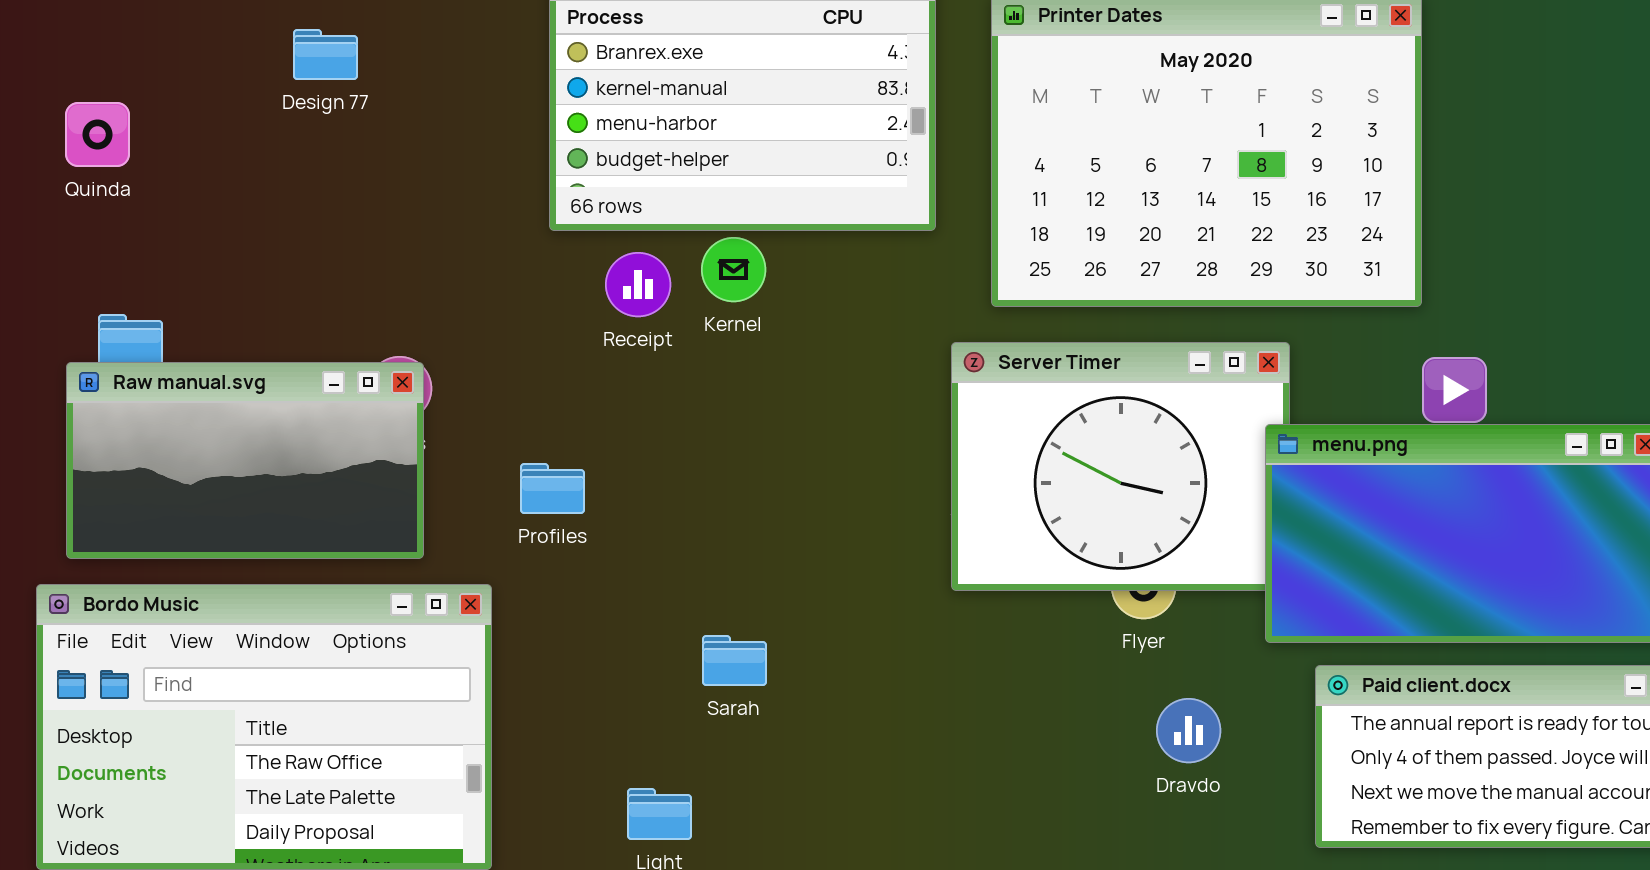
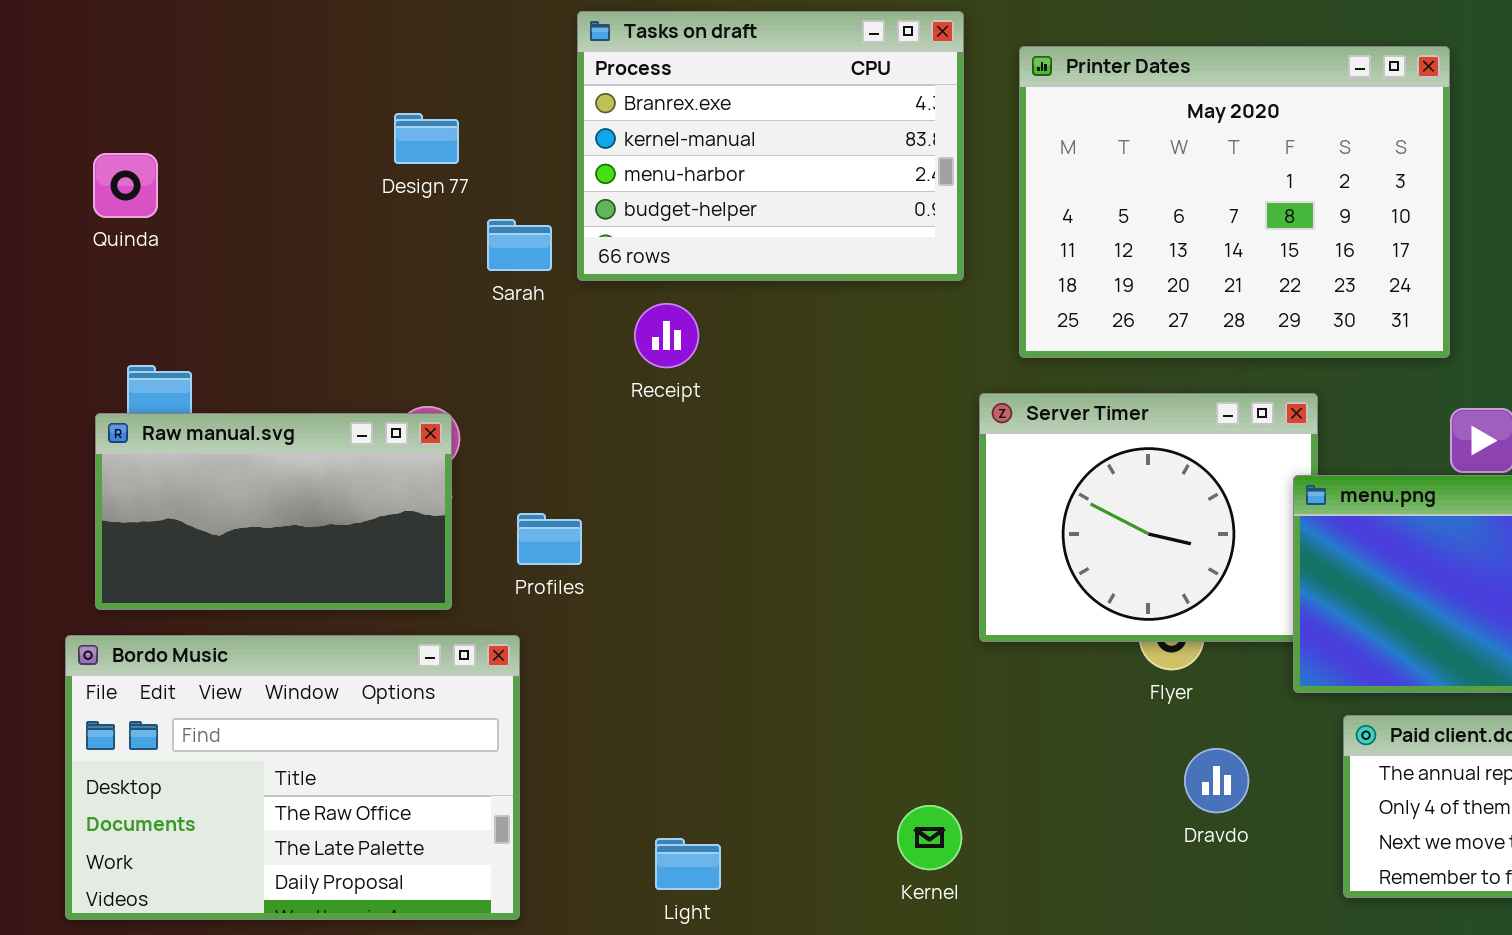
Design 77: [293,29,358,80] -> [394,113,459,164], moved
Kernel: [701,237,766,302] -> [897,805,962,870], moved
Profiles: [520,463,585,514] -> [517,513,582,565], moved
Sarah: [702,635,767,686] -> [487,219,552,271], moved

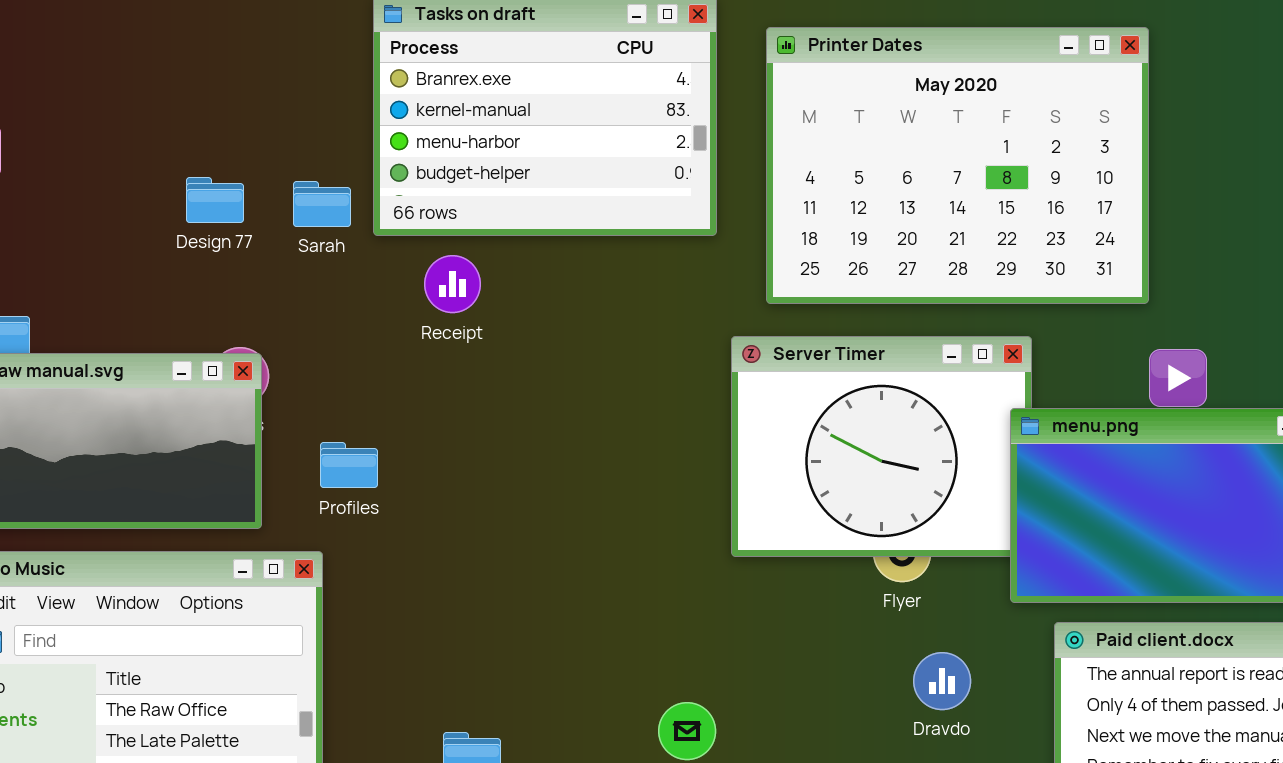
Design 77: [394,113,459,164] -> [186,177,244,223], moved

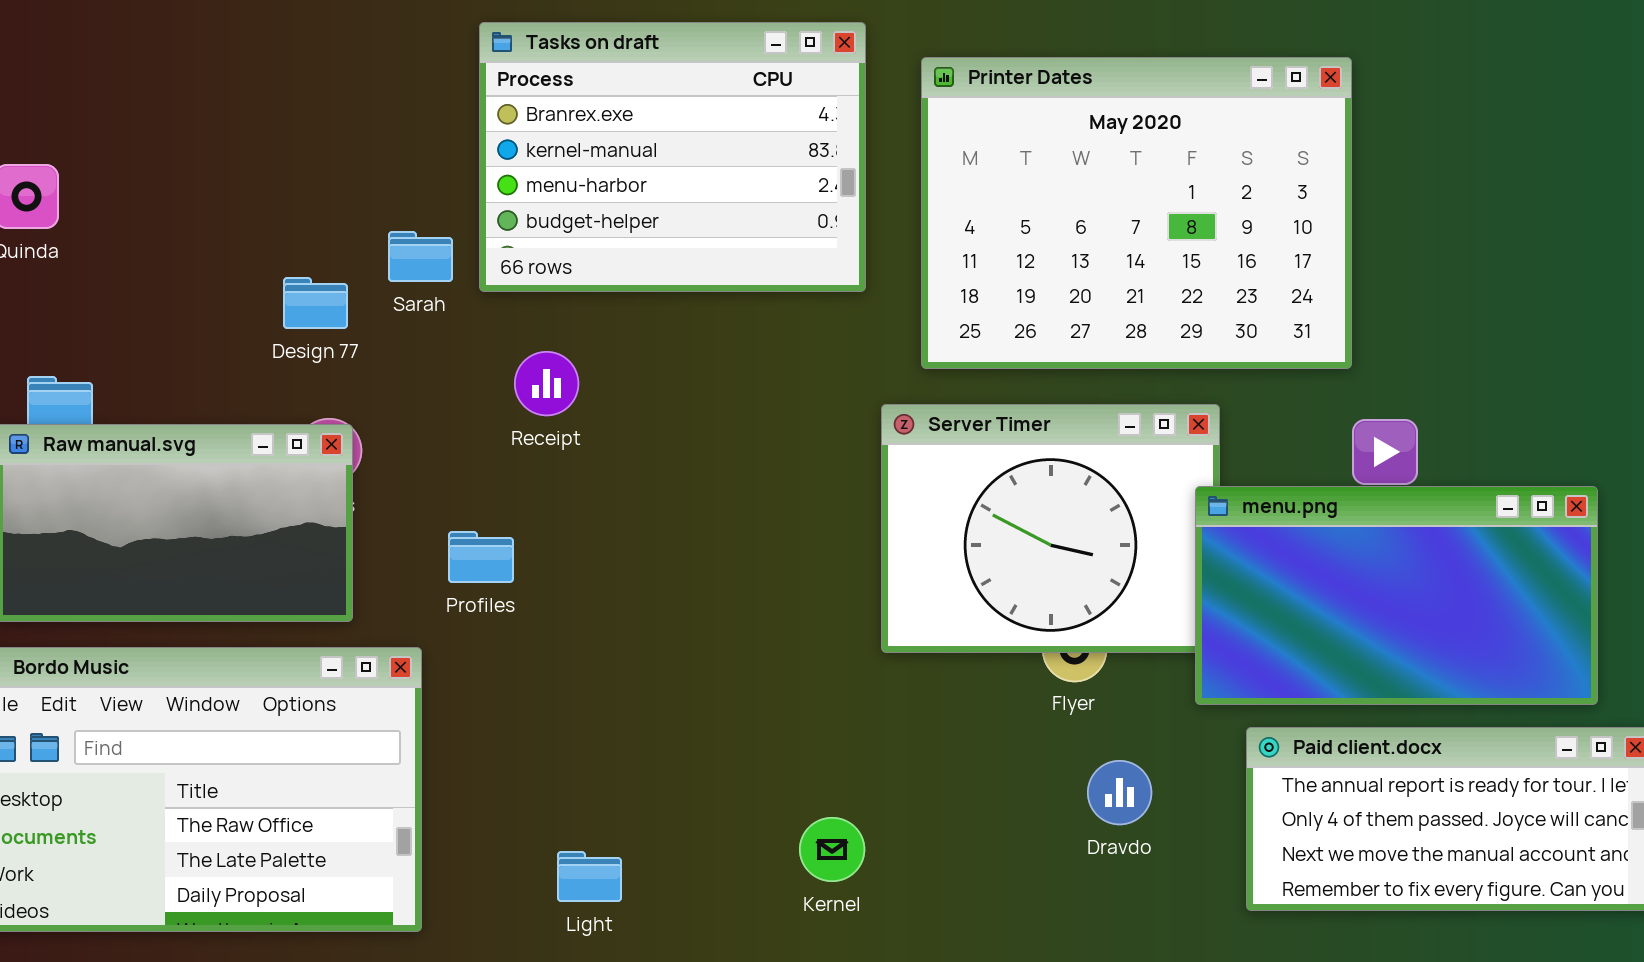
Design 77: [186,177,244,223] -> [283,277,348,329], moved
Receipt: [424,255,481,313] -> [514,351,579,416], moved
Profiles: [320,442,378,488] -> [448,531,514,583], moved

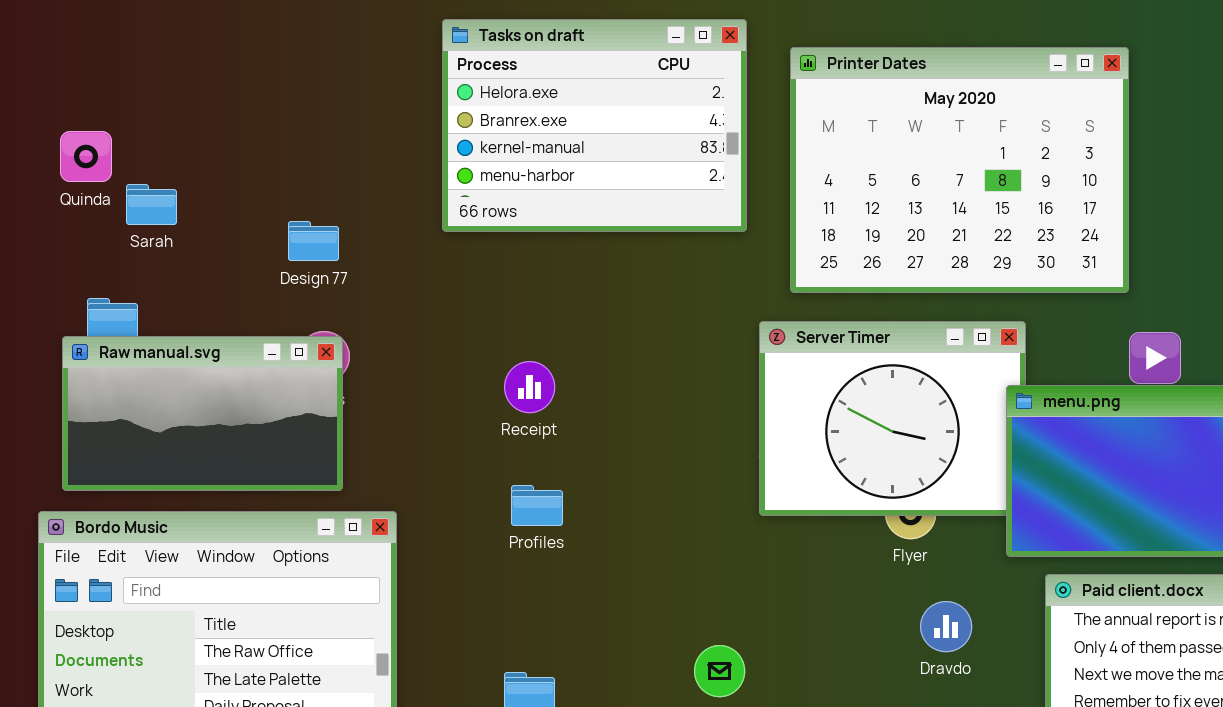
Tasks on draft: [479,22,866,292] -> [442,19,747,232], scrolled up 1 row
Sarah: [388,231,453,282] -> [126,184,177,225], moved
Receipt: [514,351,579,416] -> [504,361,555,413], moved
Profiles: [448,531,514,583] -> [511,485,563,526], moved

